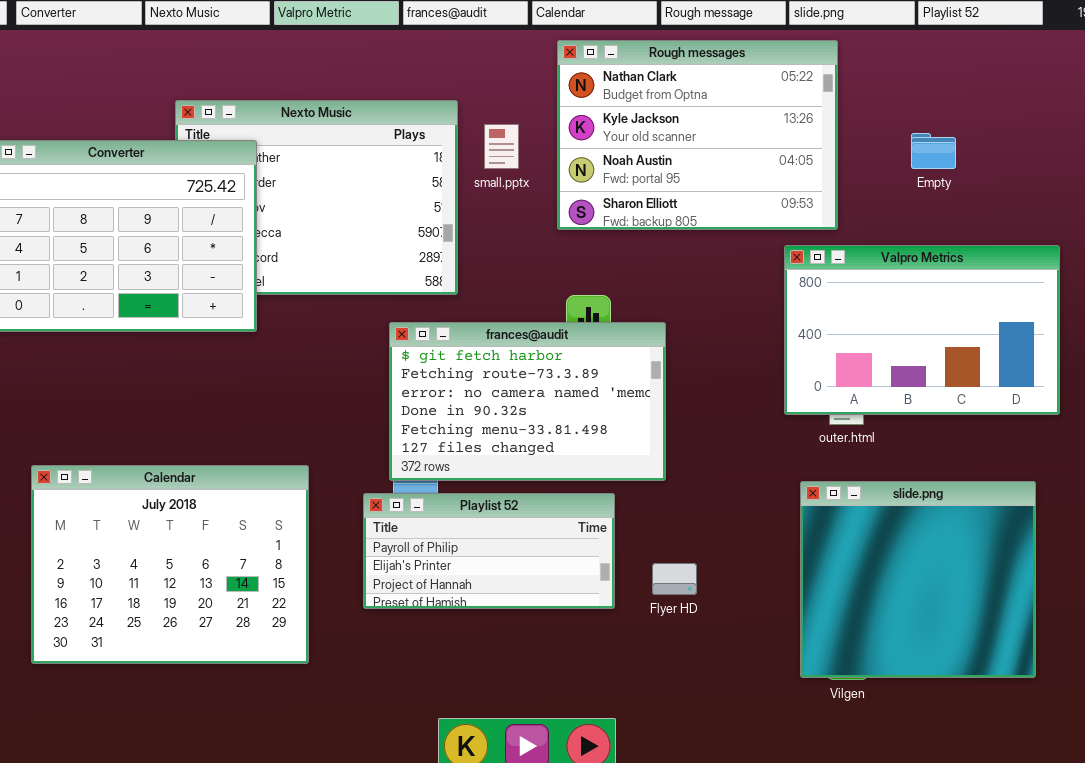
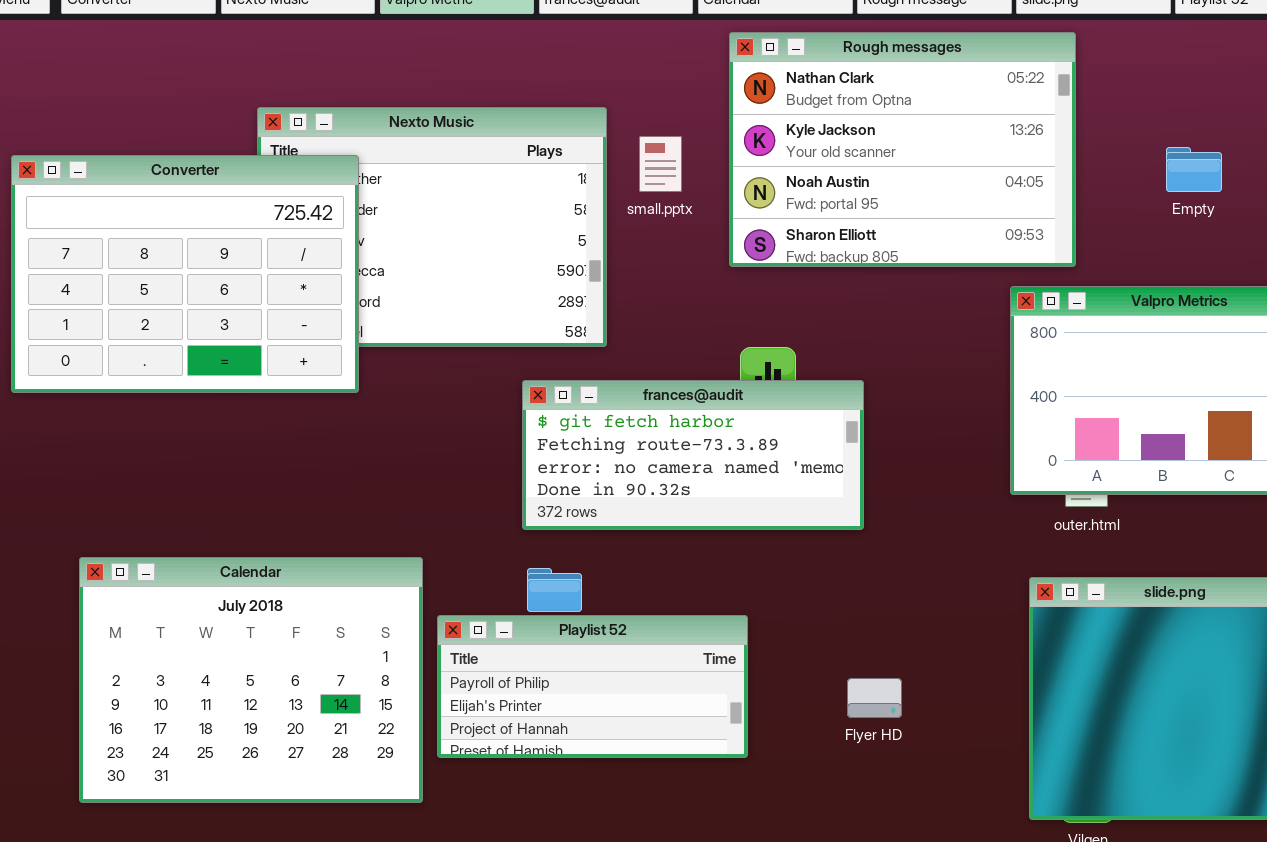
frances@audit: [389,322,666,481] -> [522,380,864,530], resized
Playlist 52: [363,493,615,609] -> [437,615,748,758], moved

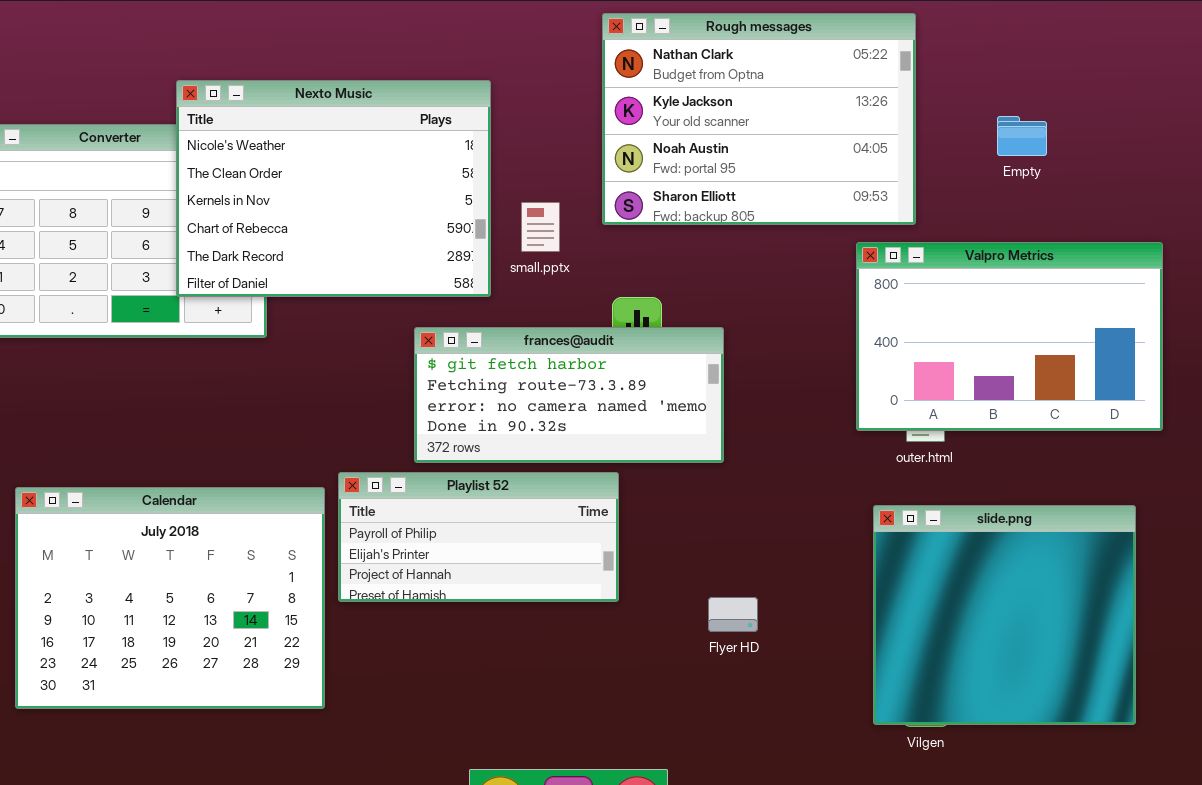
Nexto Music: [257,107,607,347] -> [176,80,491,297], raised
small.pptx: [639,136,682,192] -> [521,202,560,252], moved
Playlist 52: [437,615,748,758] -> [338,472,619,602], moved

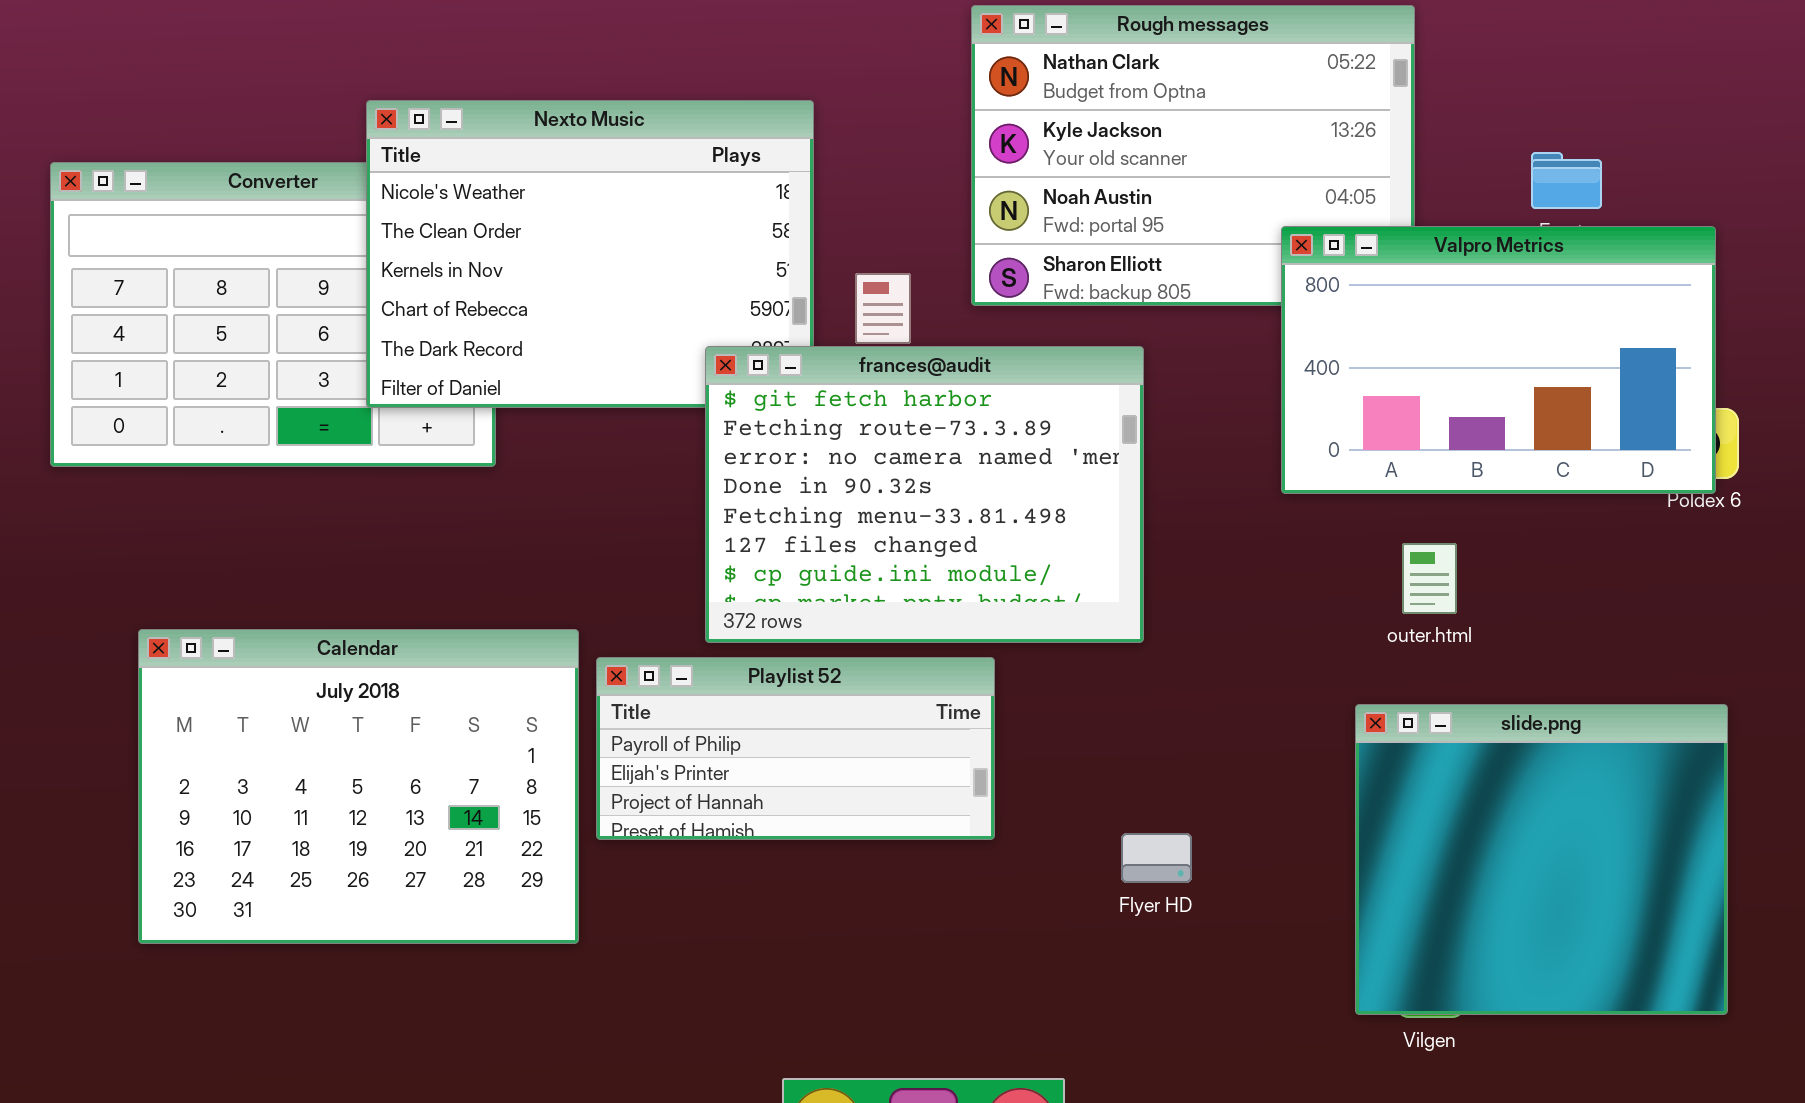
Valpro Metrics: [856,242,1163,431] -> [1281,226,1716,494], moved
frances@audit: [414,327,724,463] -> [705,346,1144,643], resized
Calendar: [15,487,325,709] -> [138,629,579,944], moved

